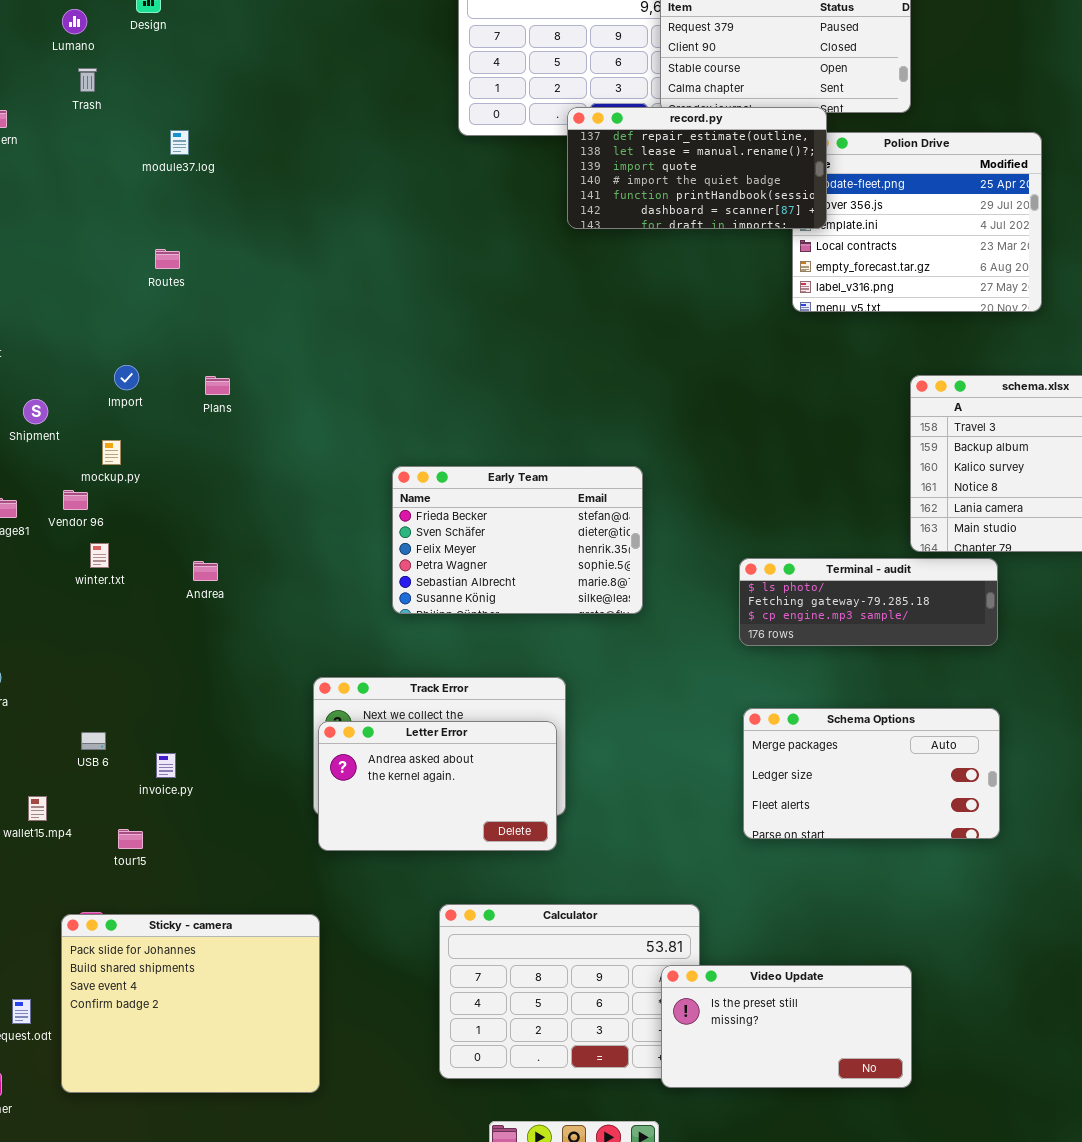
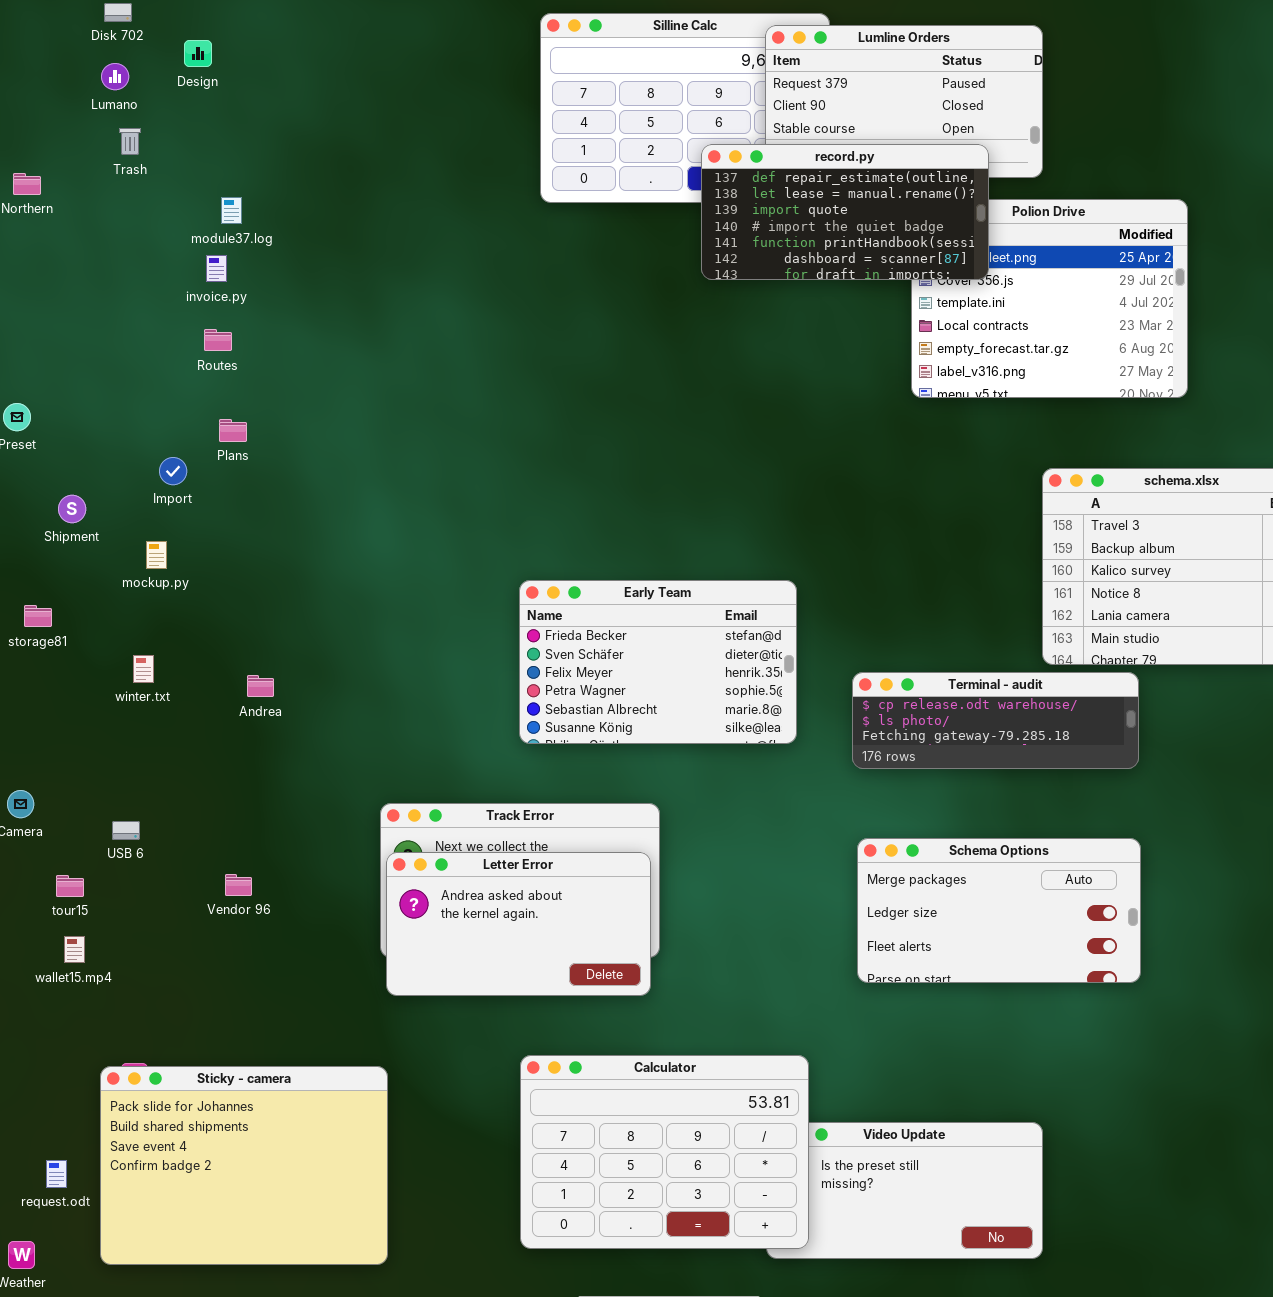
record.py: [567,107,827,229] -> [701,144,989,280], moved
Plans: [205,376,230,395] -> [219,419,247,442], moved
Early Team: [392,466,643,614] -> [519,580,797,744], moved
Vendor 96: [63,490,88,510] -> [225,874,252,896], moved
Terminal - audit: [739,558,998,646] -> [852,672,1139,769], scrolled up 1 row
USB 6: [81,732,106,750] -> [112,821,140,840], moved
invoice.py: [156,753,176,778] -> [206,255,227,282], moved
tour15: [118,829,143,849] -> [56,875,84,897], moved
Calculator: [439,904,700,1079] -> [520,1055,809,1249], raised

